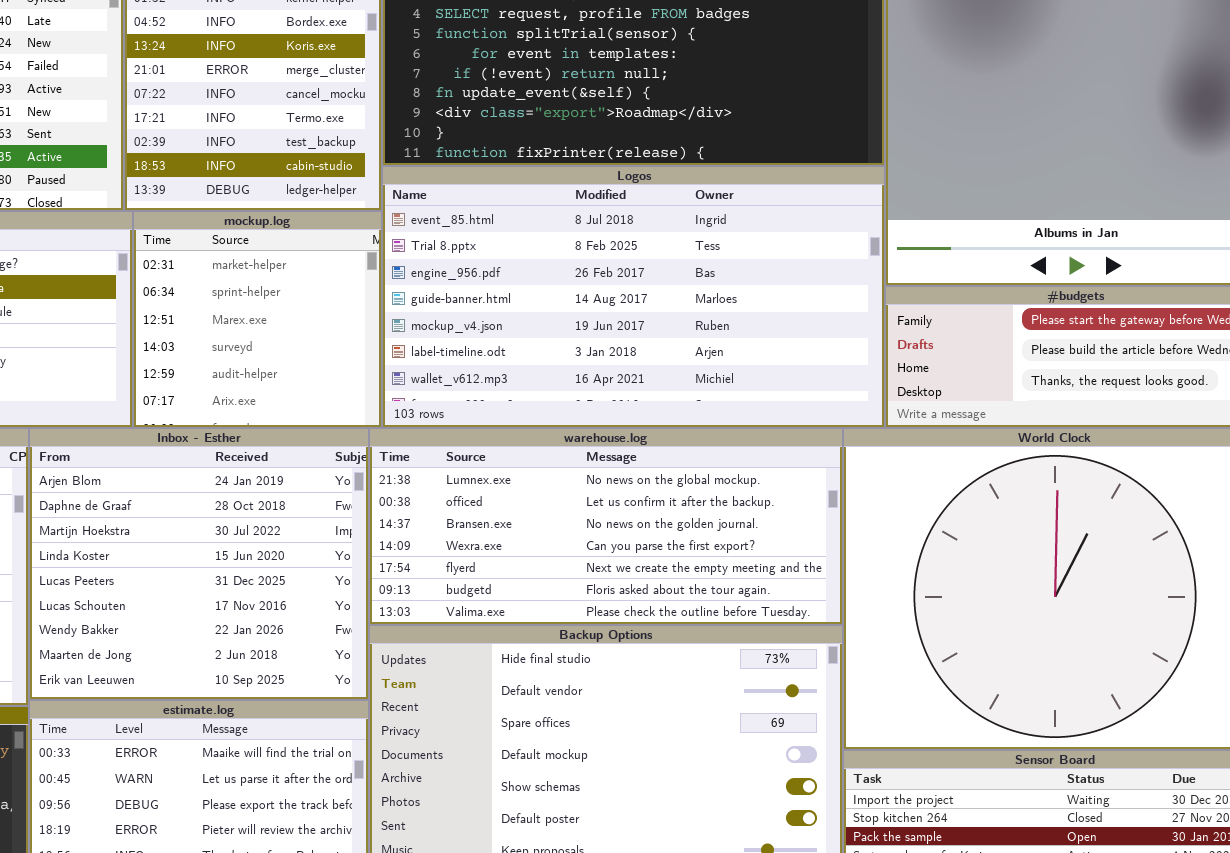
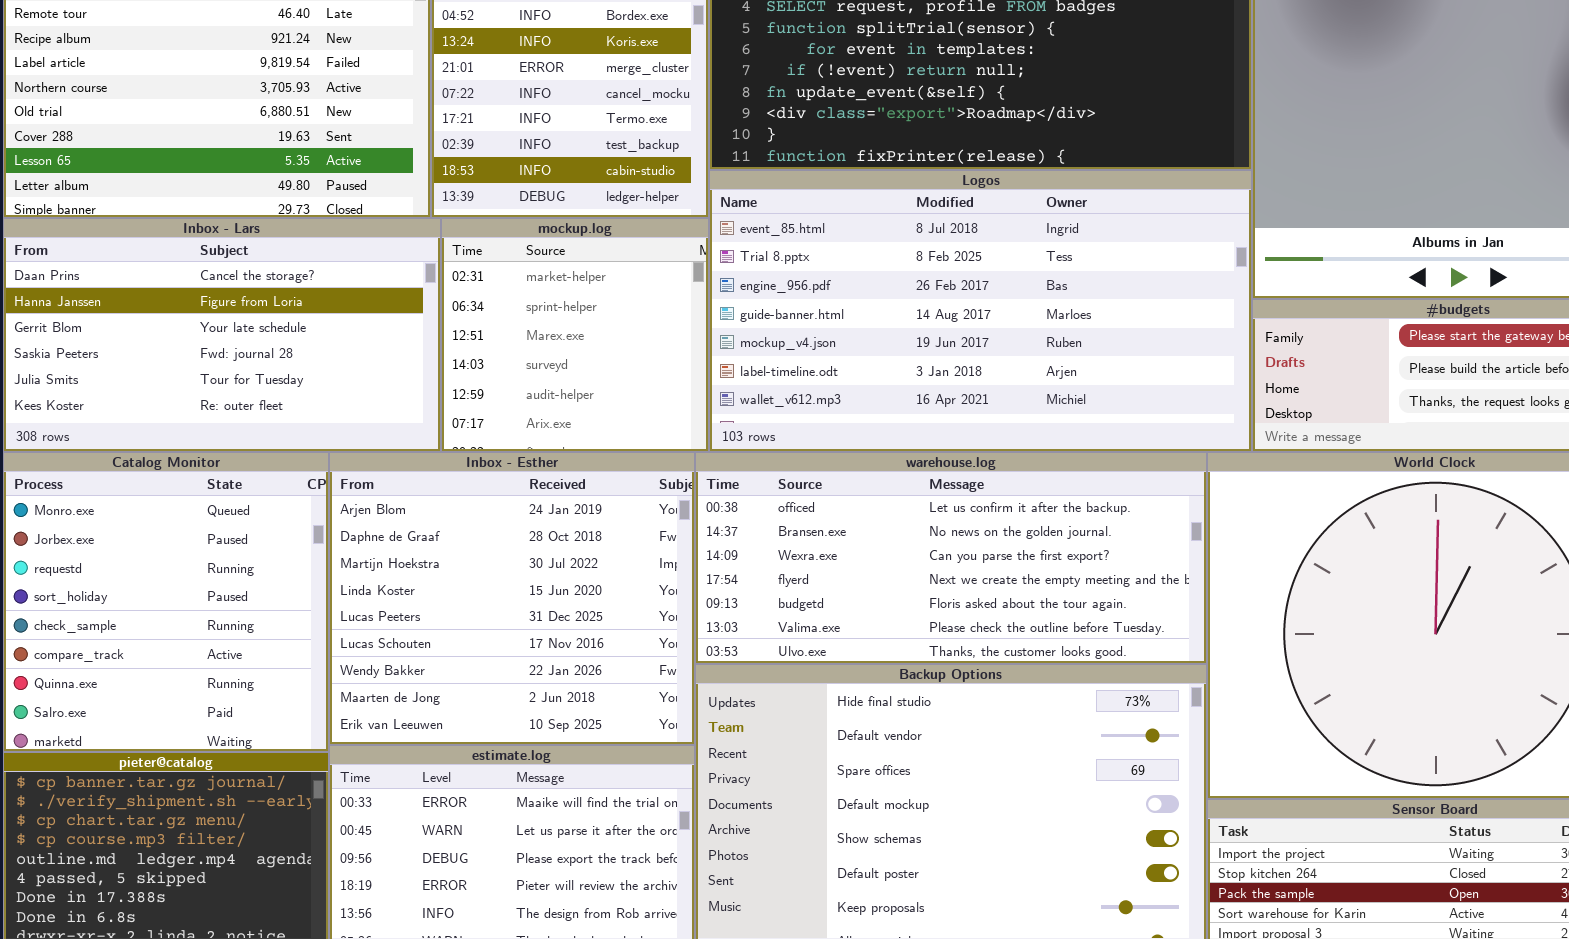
warehouse.log: [369,428,843,625] -> [695,452,1207,664], scrolled down 1 row

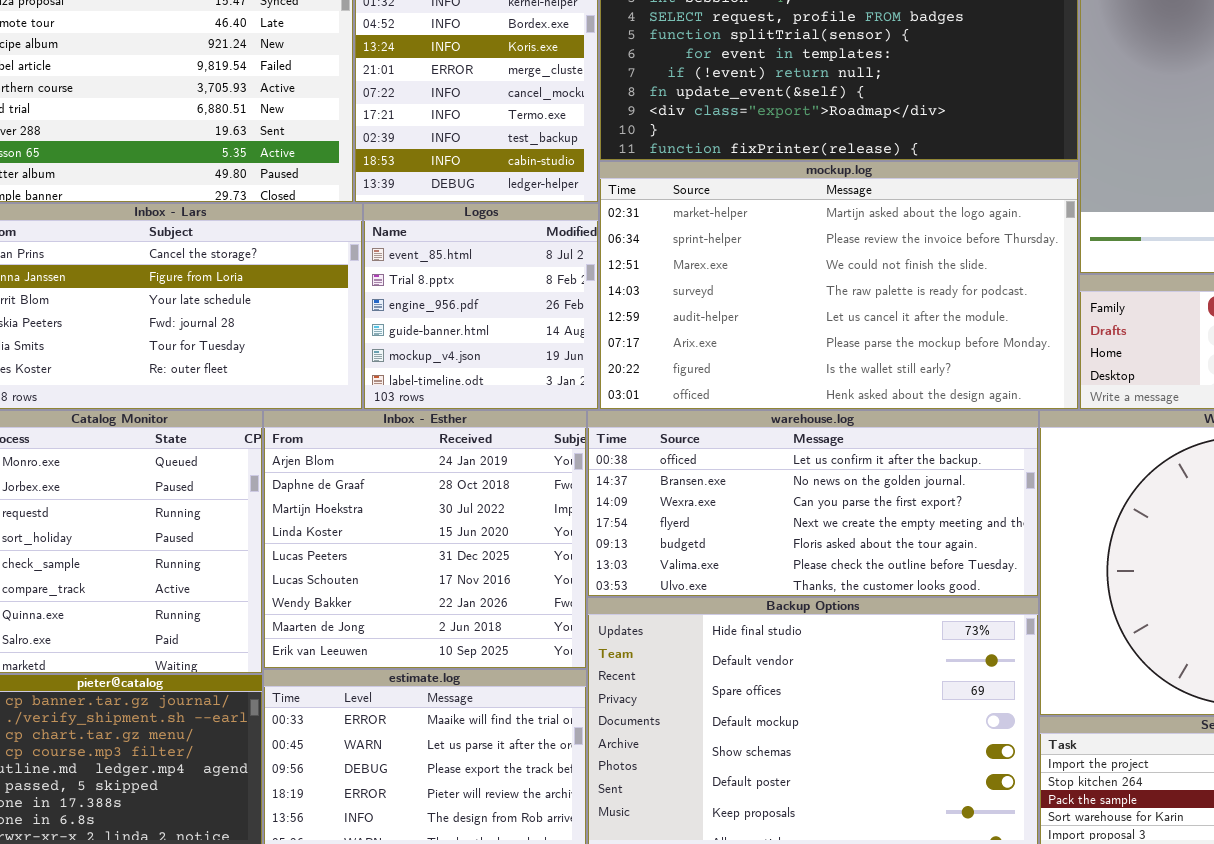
Logos: [709,170,1252,452] -> [363,203,599,410], moved, resized
mockup.log: [441,218,709,452] -> [599,161,1079,410], moved, resized

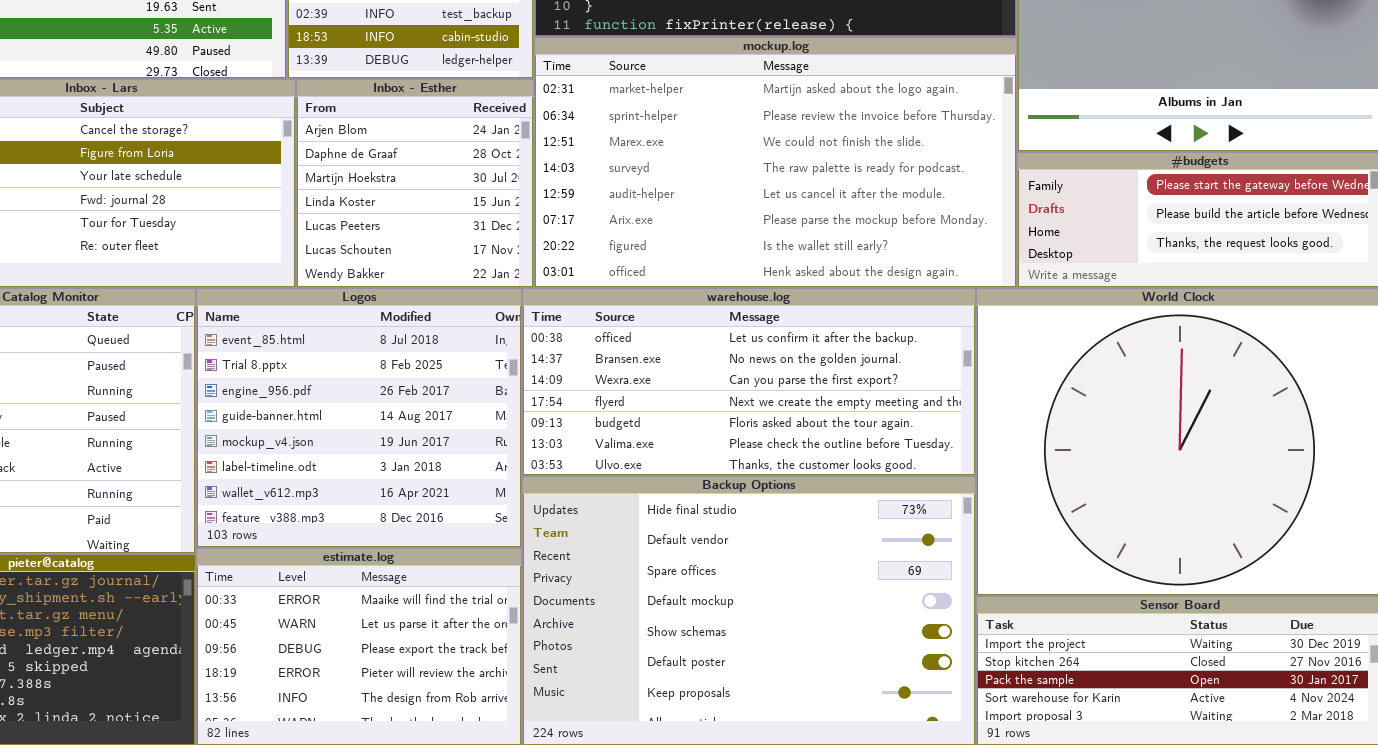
Logos: [363,203,599,410] -> [196,288,522,548], moved, resized
Inbox - Esther: [263,410,587,669] -> [296,79,534,288], moved, resized

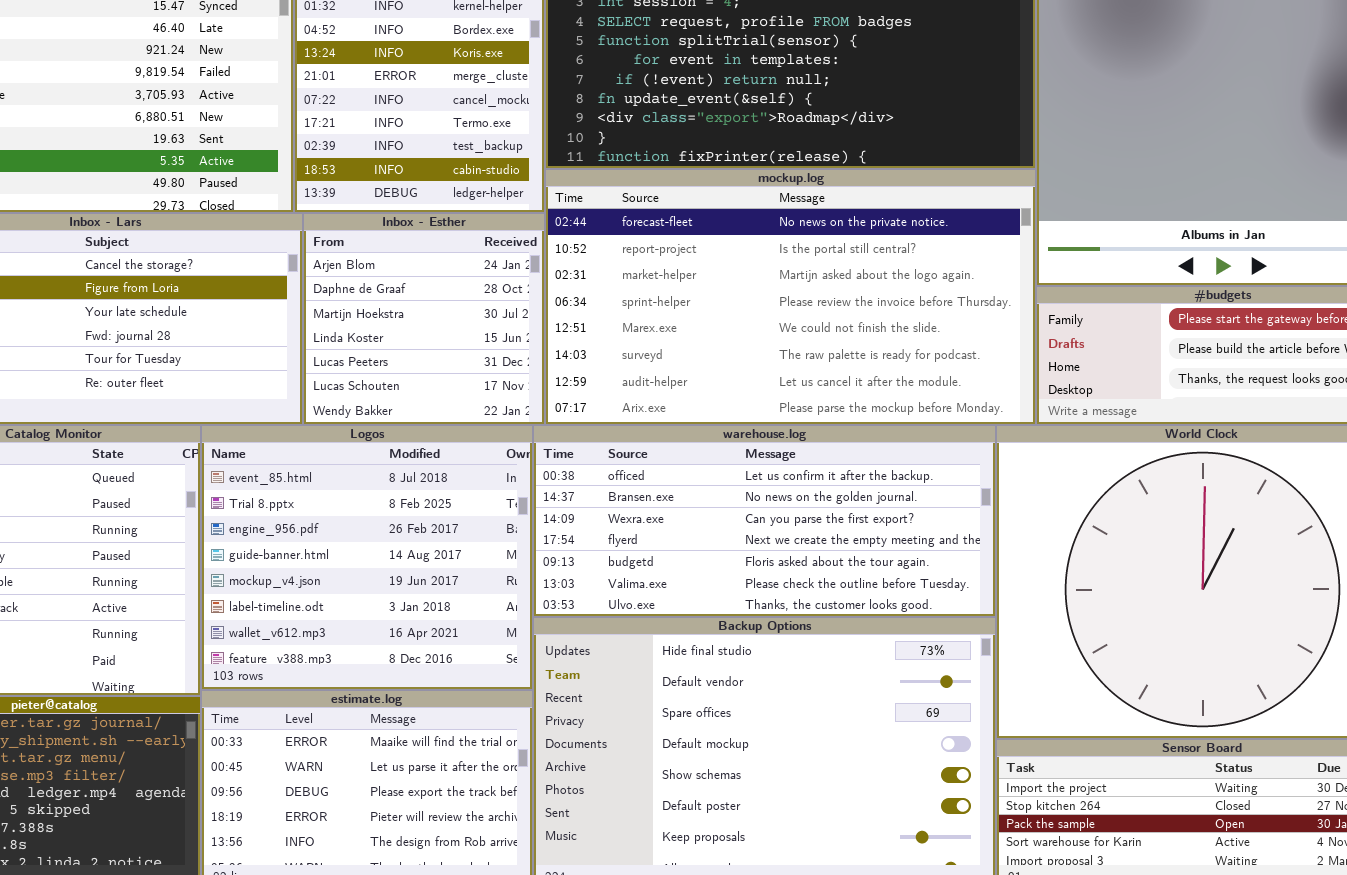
mockup.log: [534,37,1017,288] -> [545,169,1036,425], scrolled up 2 rows

